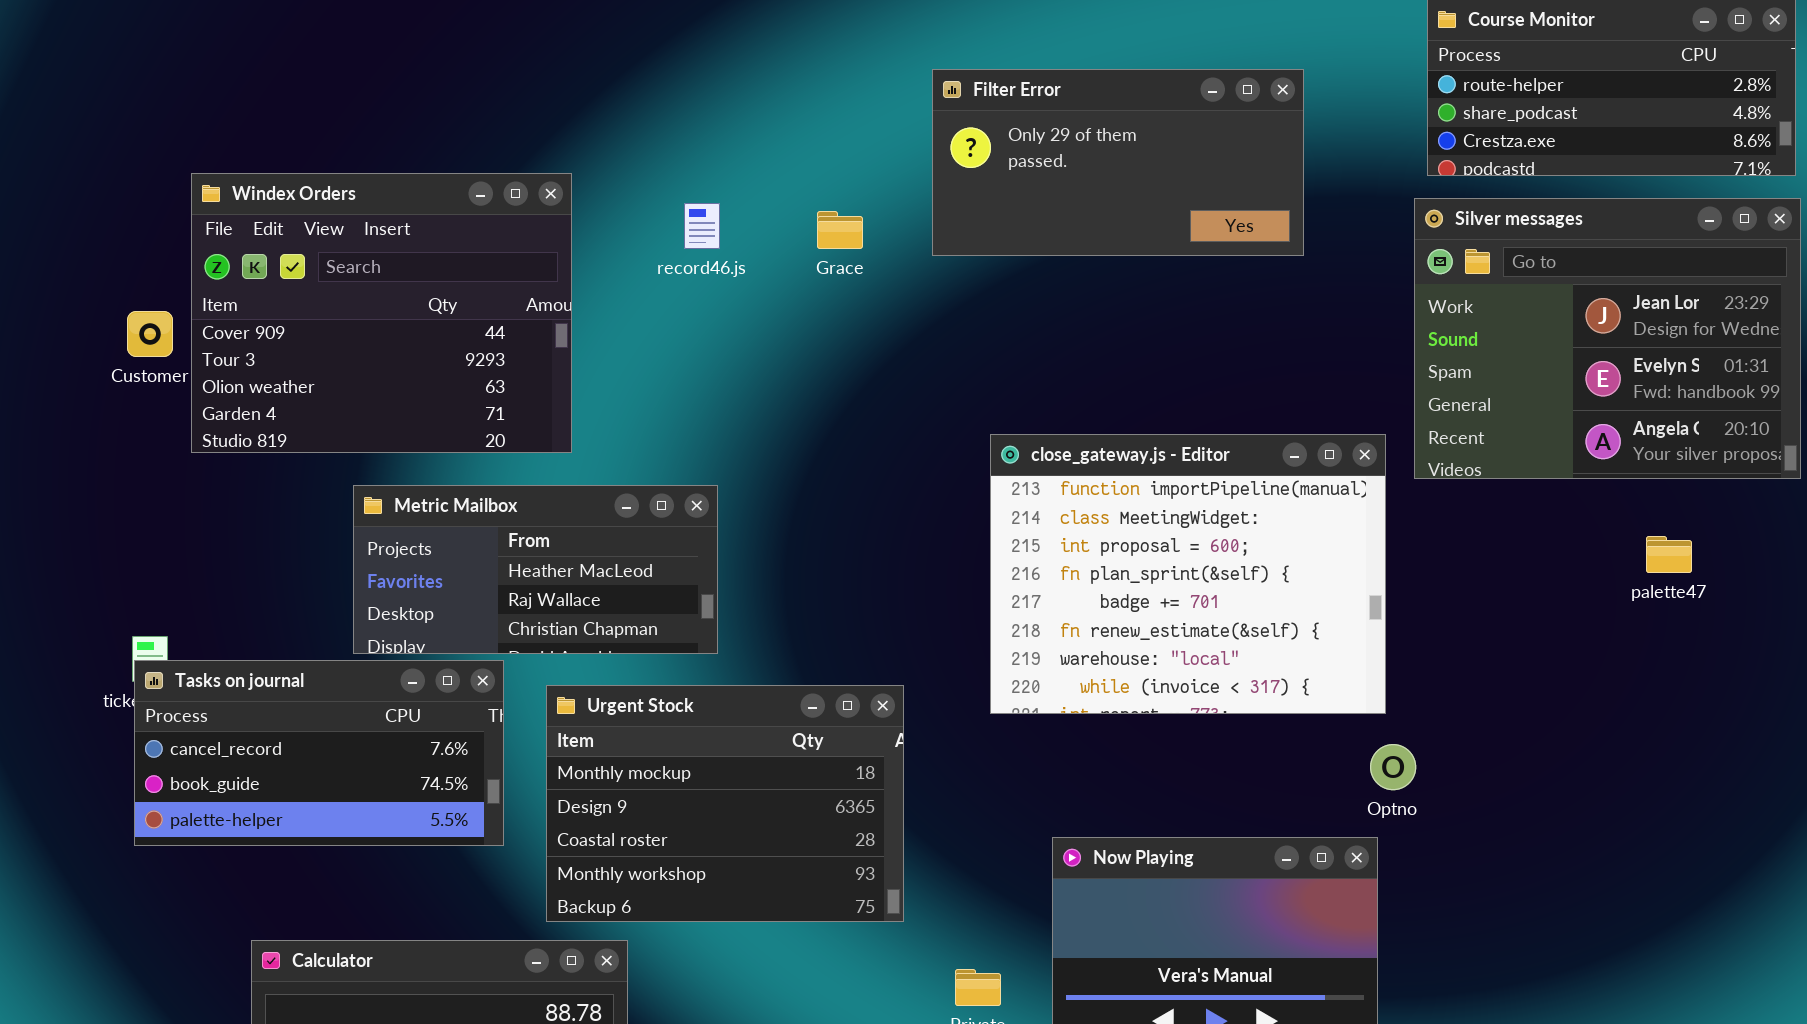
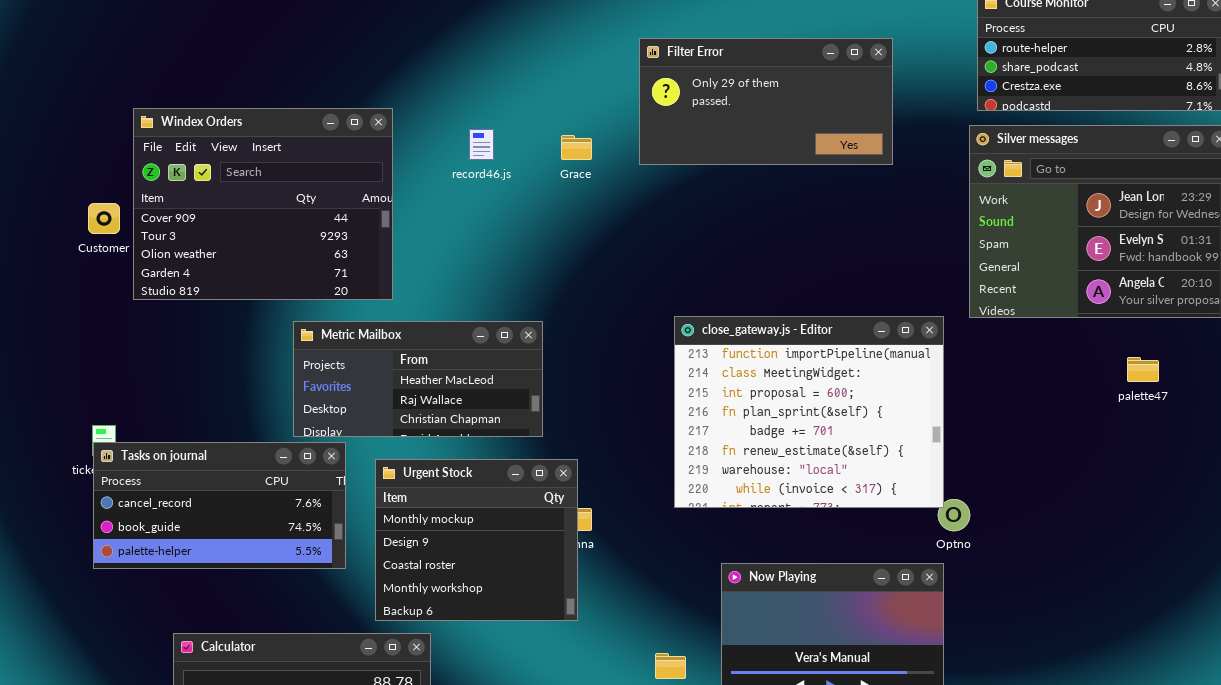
close_gateway.js - Editor: [990,434,1386,714] -> [674,316,944,508], moved
Metric Mailbox: [353,485,718,654] -> [293,321,543,437], moved
Urgent Stock: [546,685,904,922] -> [375,459,578,621], resized

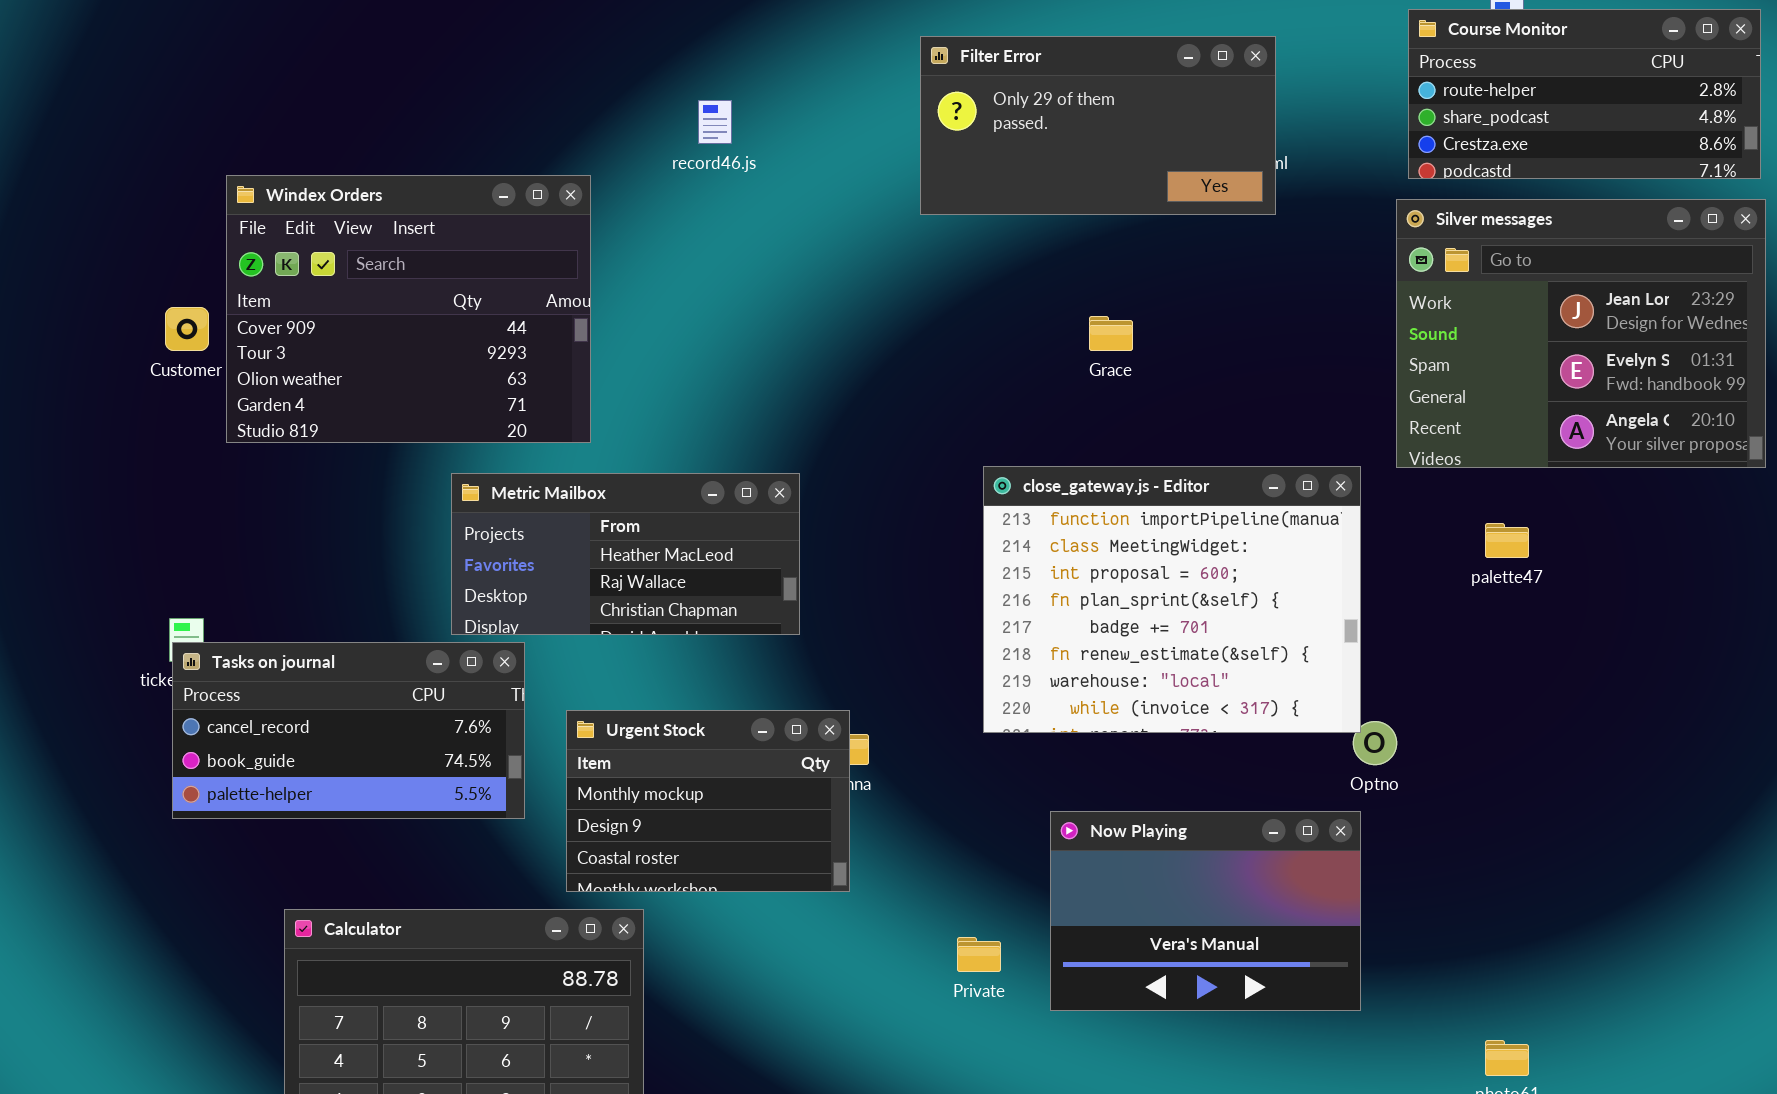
Filter Error: [639,38,893,165] -> [920,36,1276,215], moved
record46.js: [469,129,494,160] -> [698,100,732,144], moved
Grace: [561,135,592,160] -> [1089,316,1133,351], moved
palette47: [1127,357,1159,382] -> [1485,523,1529,558], moved
Urgent Stock: [375,459,578,621] -> [566,710,850,892], resized

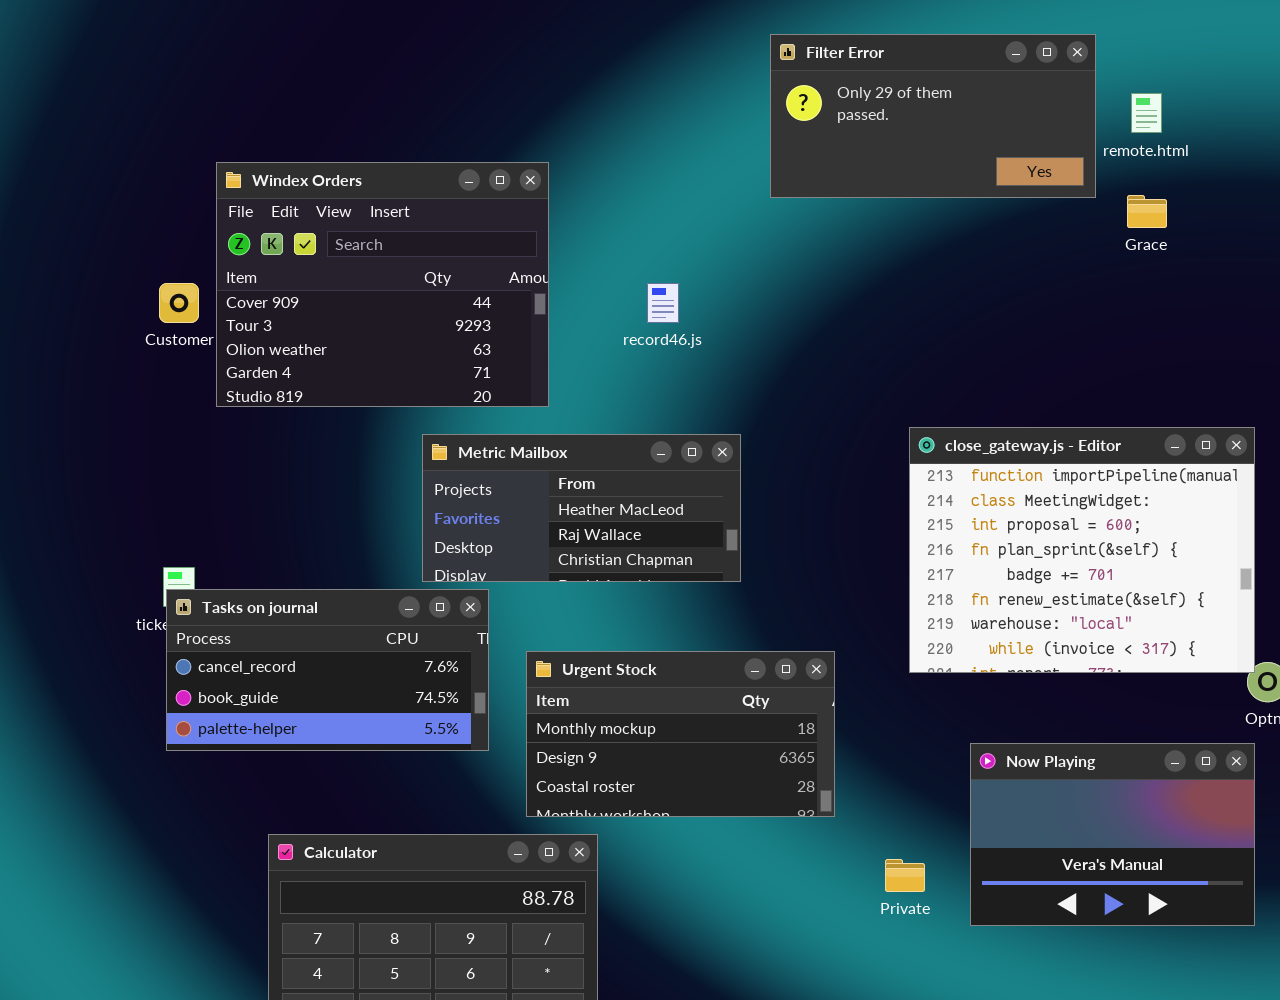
Filter Error: [920,36,1276,215] -> [770,34,1096,198], moved
record46.js: [698,100,732,144] -> [647,283,679,323], moved
Grace: [1089,316,1133,351] -> [1127,195,1167,228], moved
Urgent Stock: [566,710,850,892] -> [526,651,835,817], resized

